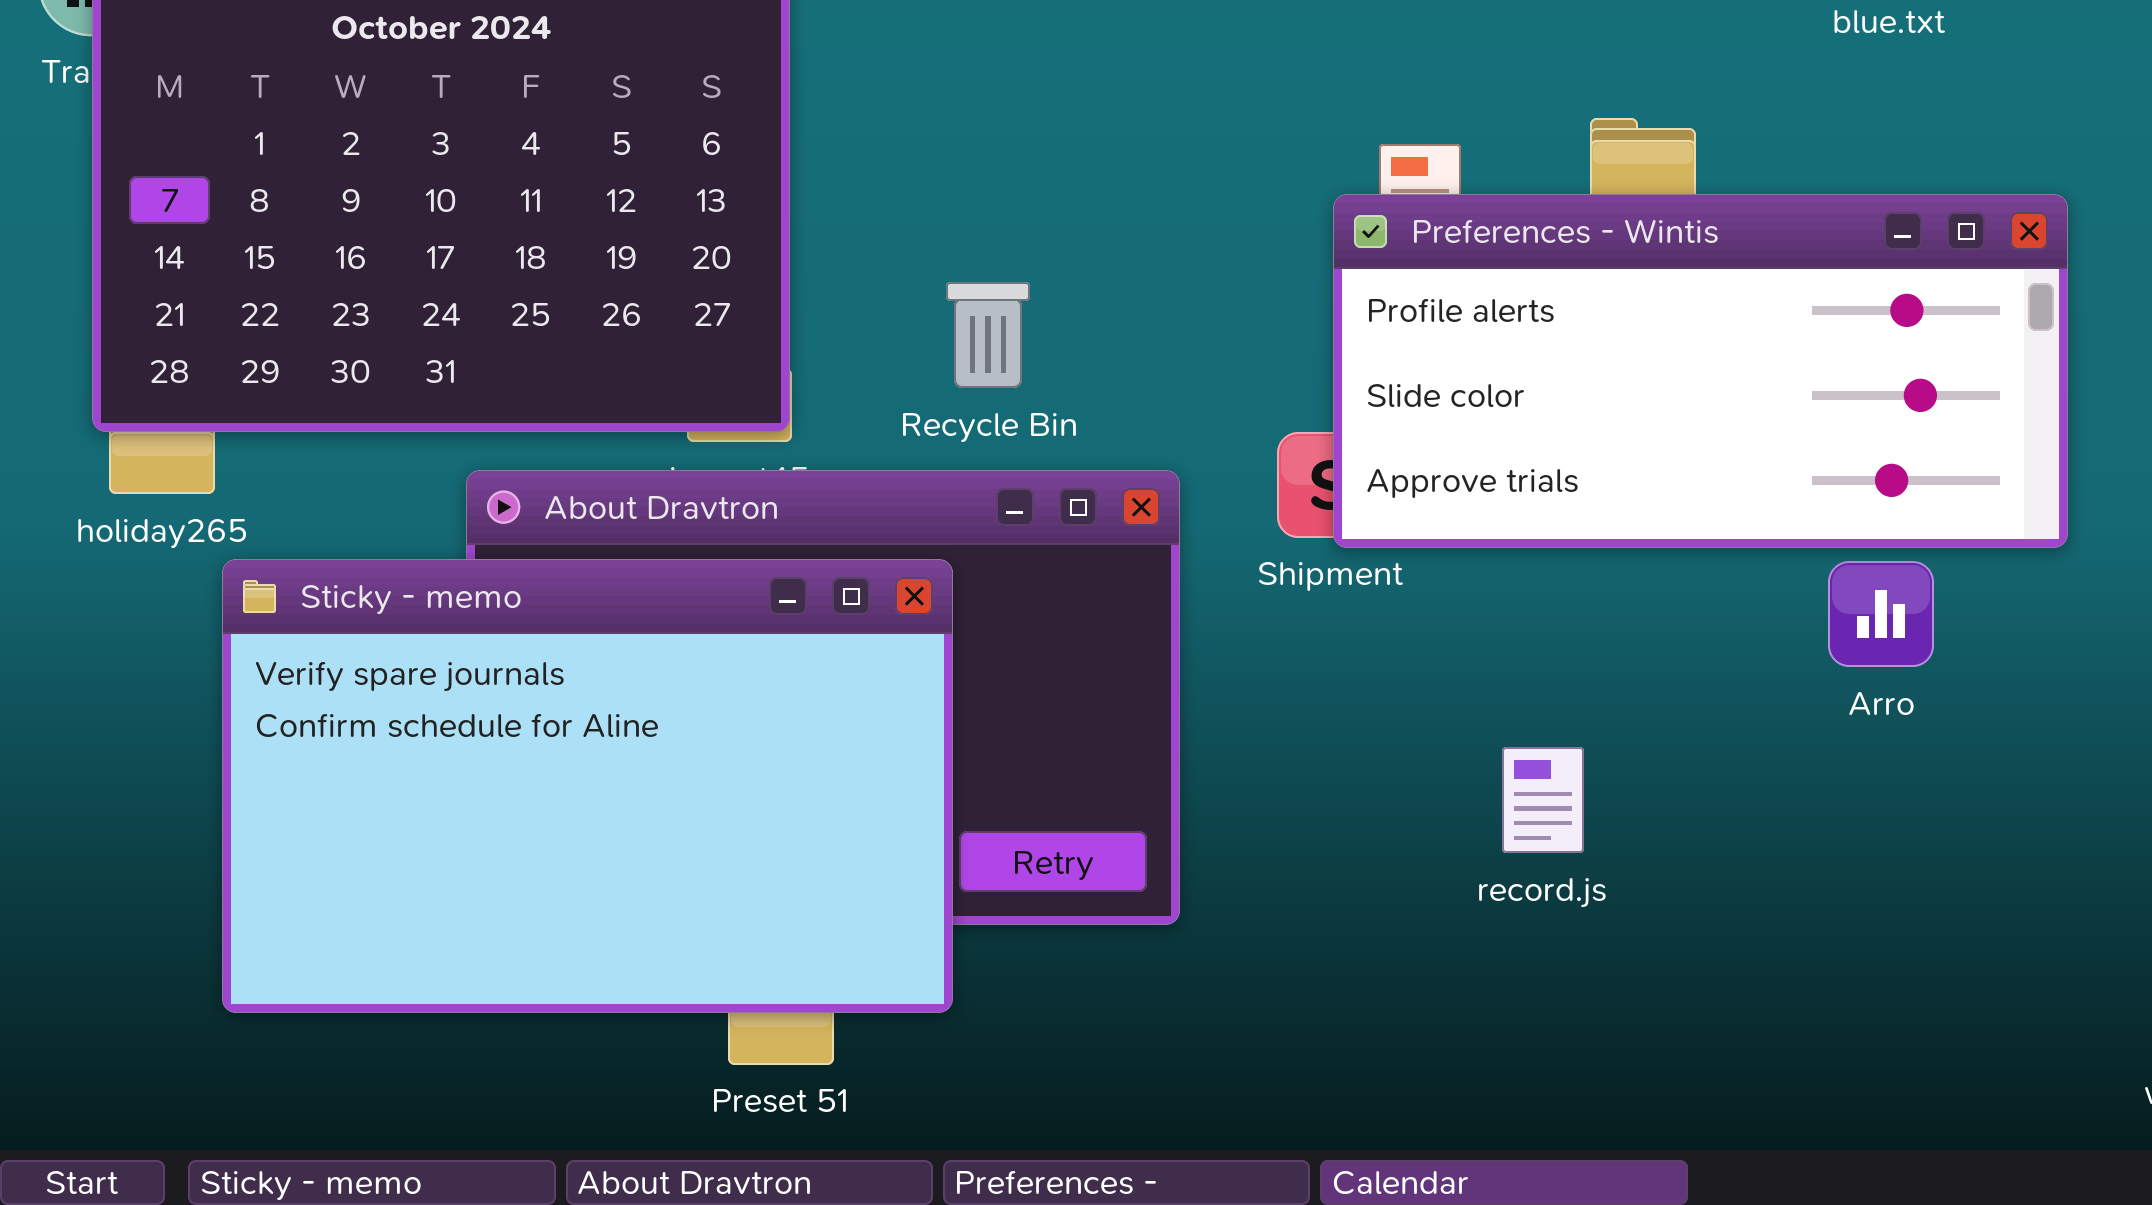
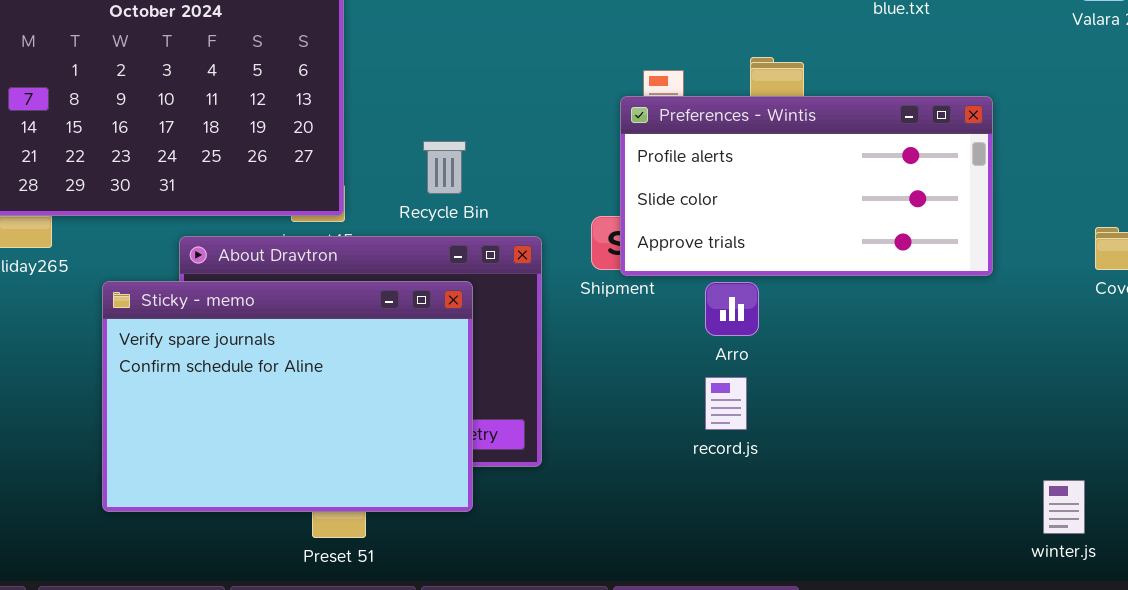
Sticky - memo: [222,559,953,1013] -> [102,281,473,512], moved
Arro: [1828,561,1934,667] -> [705,282,759,336], moved

